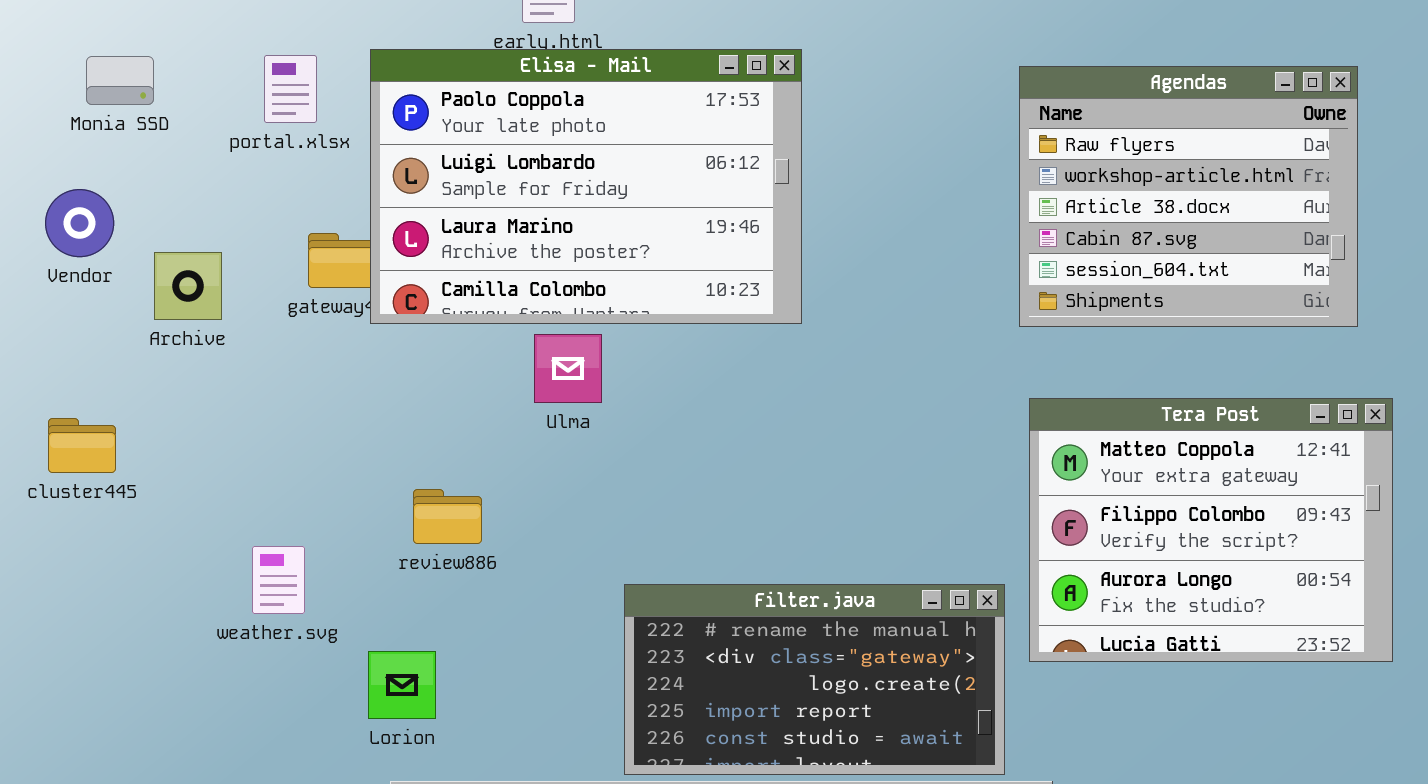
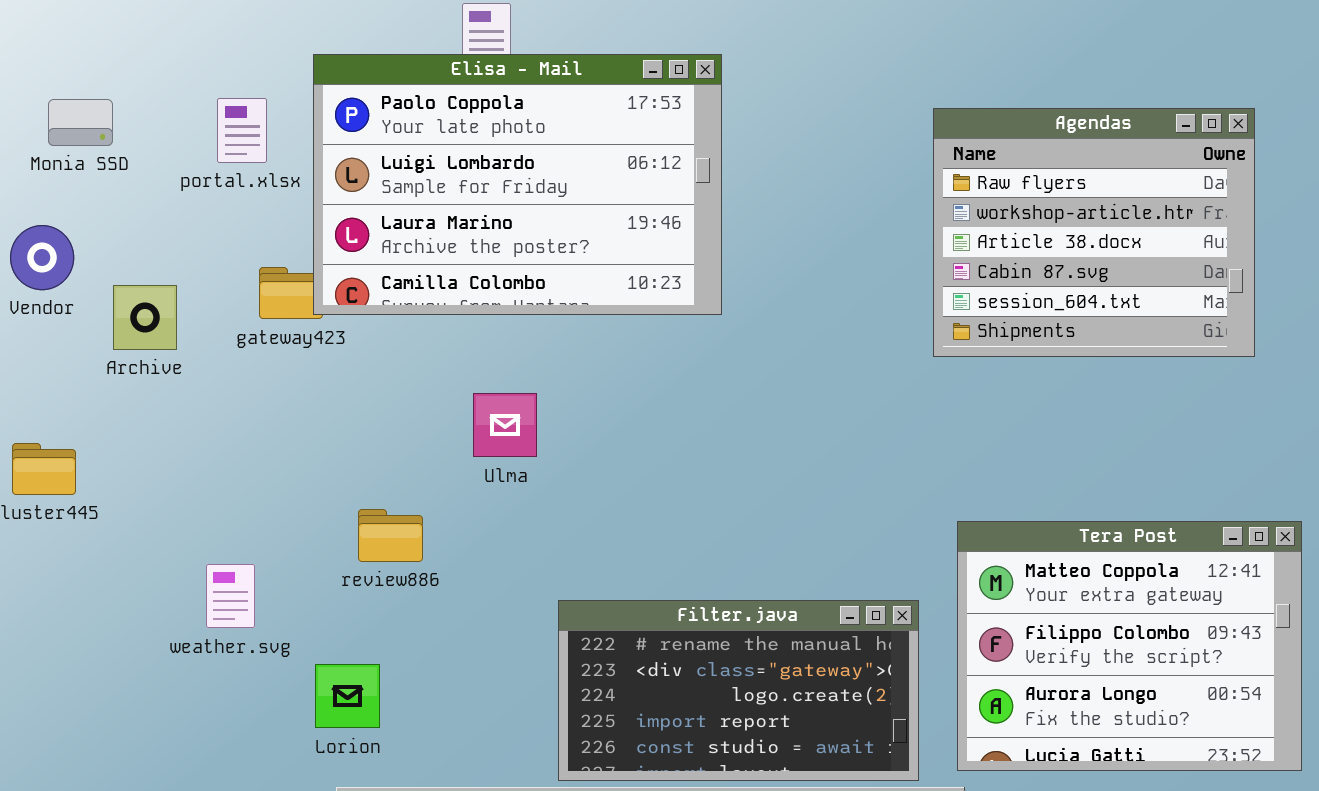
Elisa - Mail: [370,49,802,324] -> [313,54,722,315], moved
Ulma: [534,334,602,403] -> [473,393,537,457], moved
Tera Post: [1029,398,1393,662] -> [957,521,1302,771], moved

